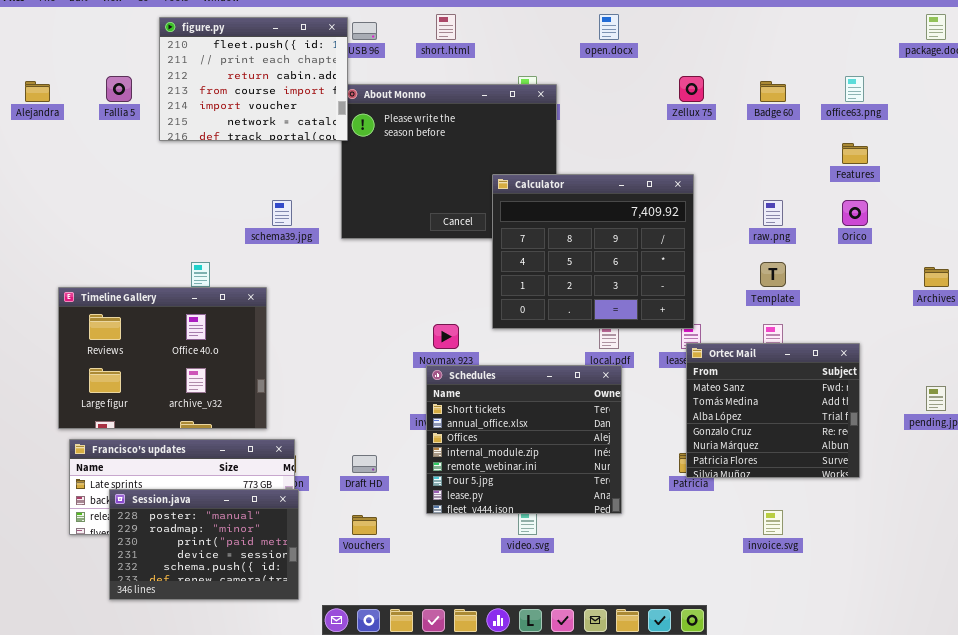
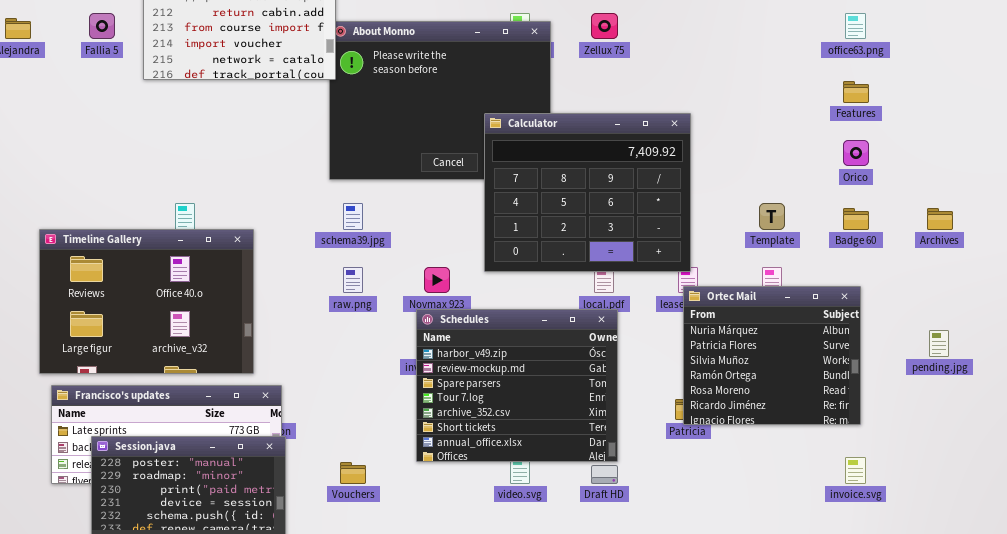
Zellux 75: [679,76,704,102] -> [591,13,618,39], moved
Badge 60: [760,81,786,102] -> [843,208,869,230], moved
schema39.jpg: [272,200,292,226] -> [343,203,363,230], moved
raw.png: [763,200,783,226] -> [343,267,363,293], moved
Ortec Mail: [686,343,860,478] -> [683,286,861,425], scrolled down 4 rows
Schedules: [426,365,622,514] -> [416,309,618,462], scrolled up 5 rows
Draft HD: [352,455,377,473] -> [591,465,618,484], moved
invoice.svg: [763,510,783,535] -> [845,457,866,484], moved

